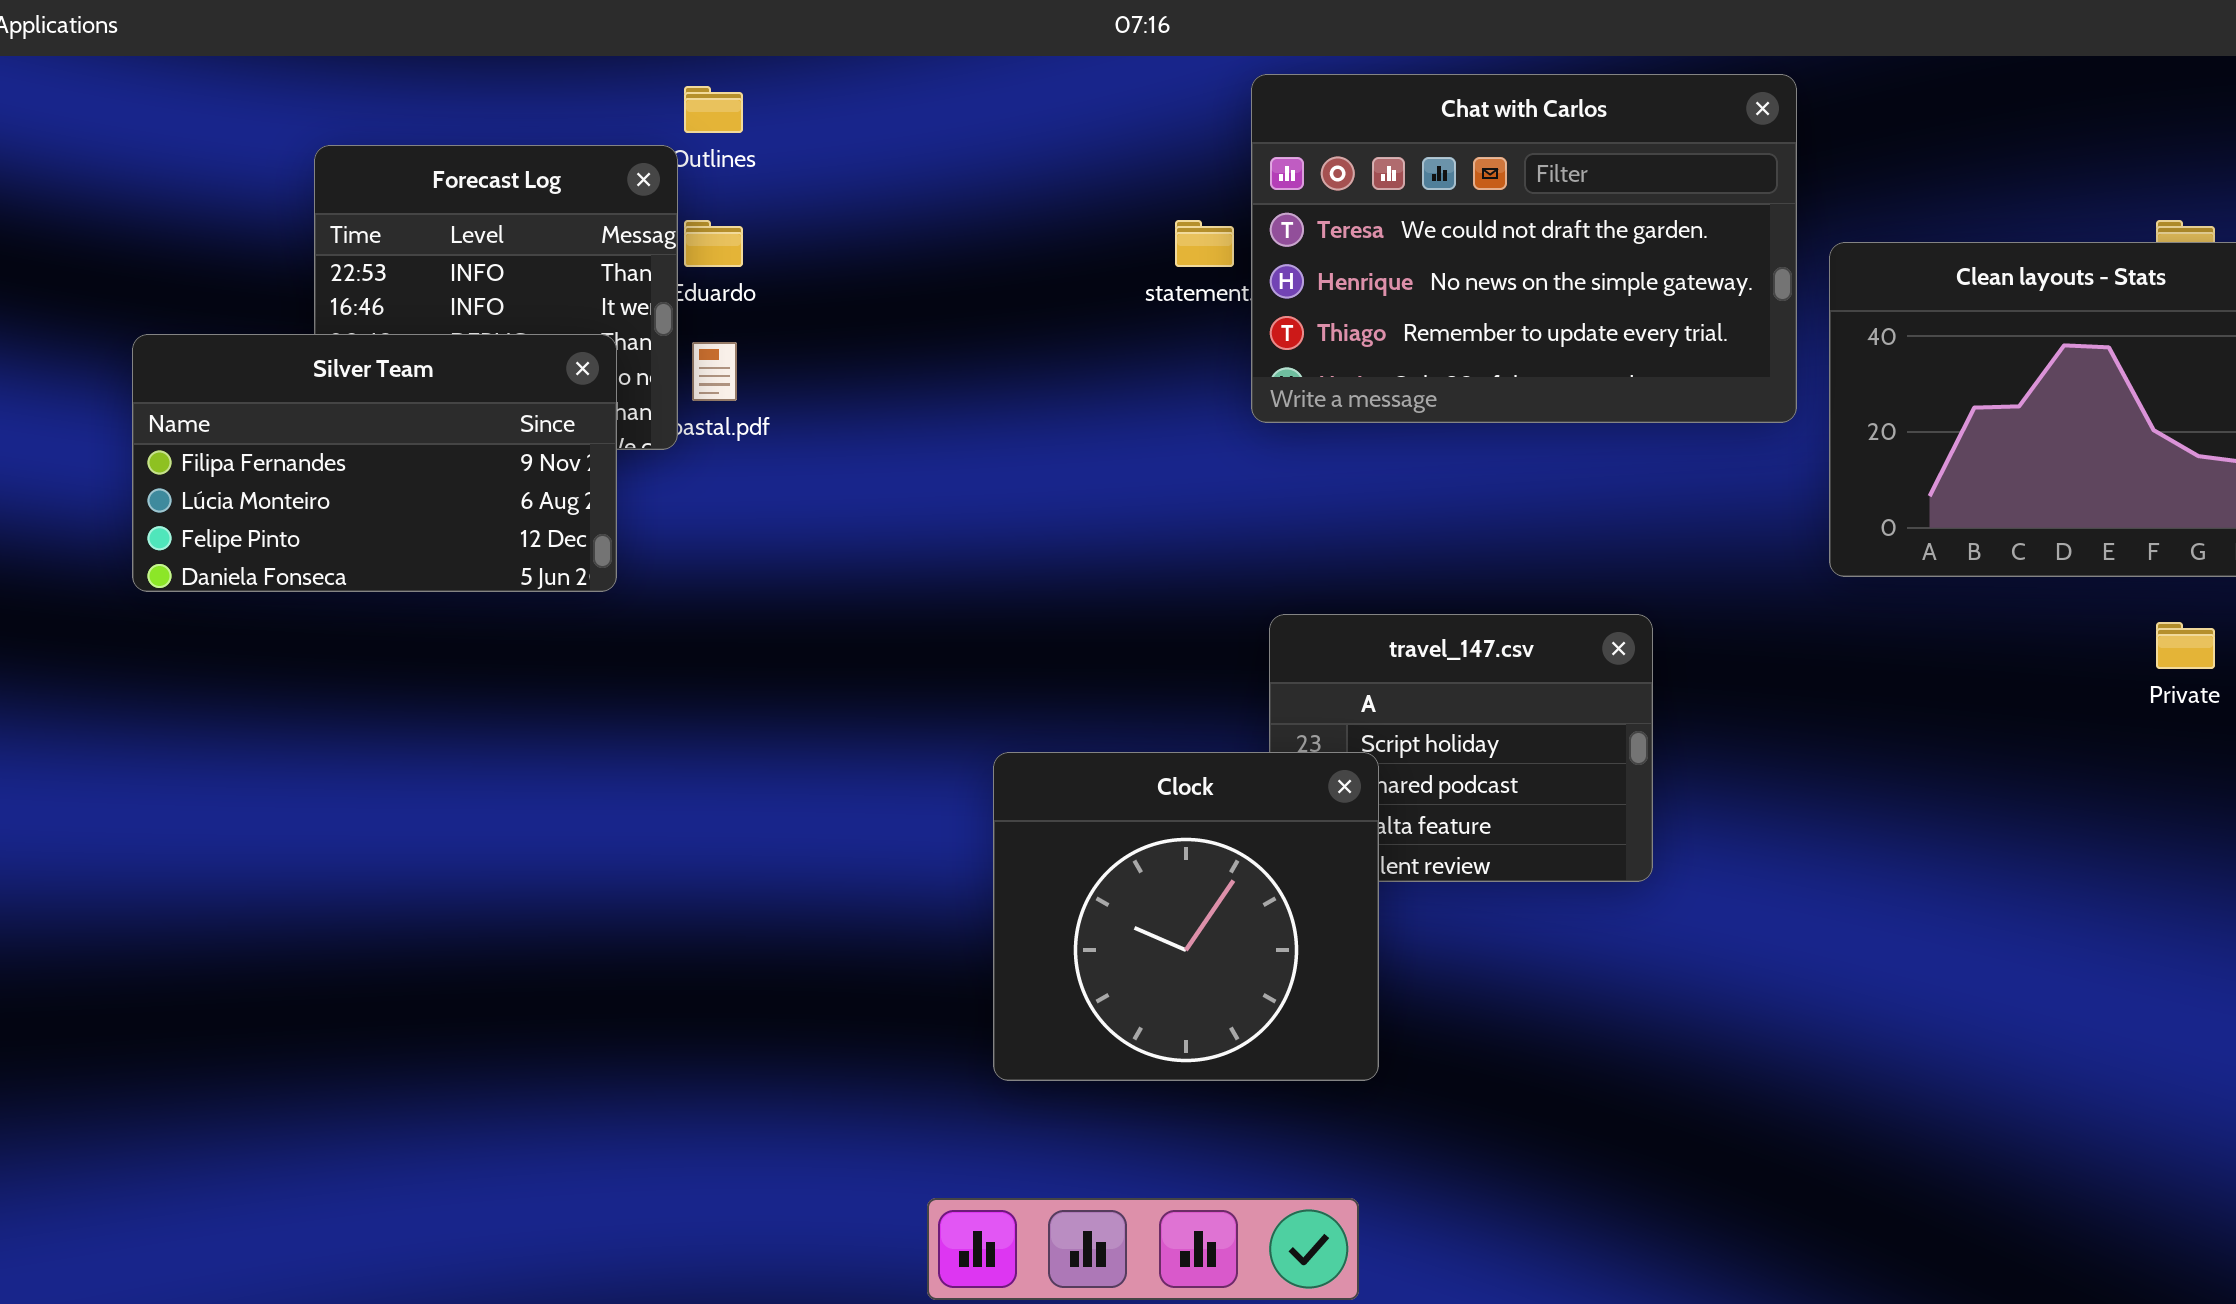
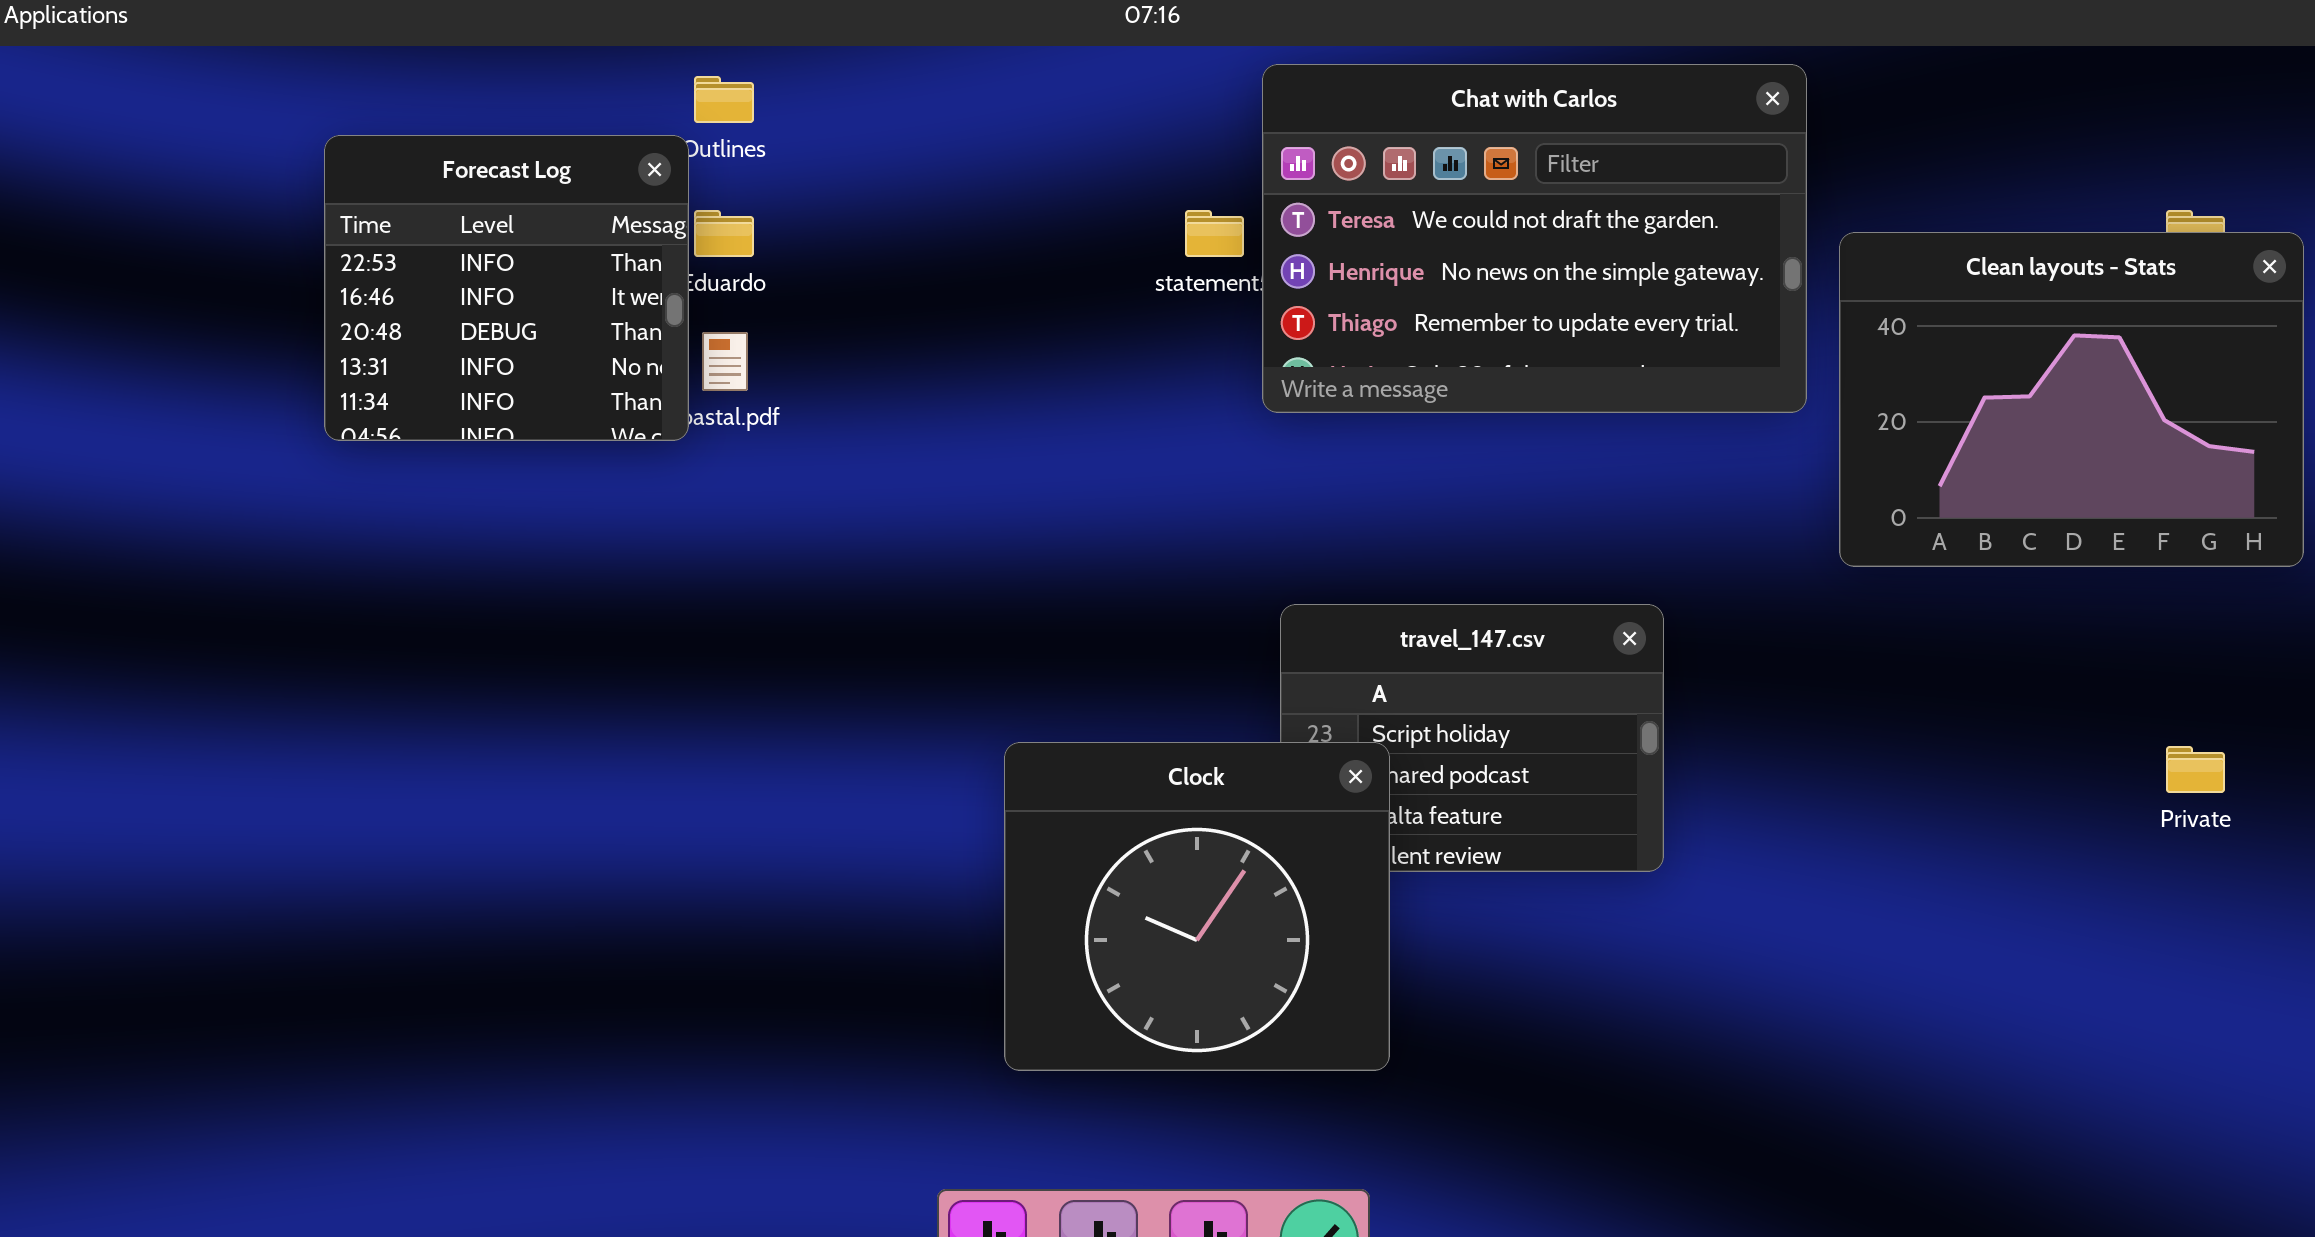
Silver Team: [132,334,617,592] -> none, closed
Private: [2156,622,2215,669] -> [2166,746,2225,793], moved

